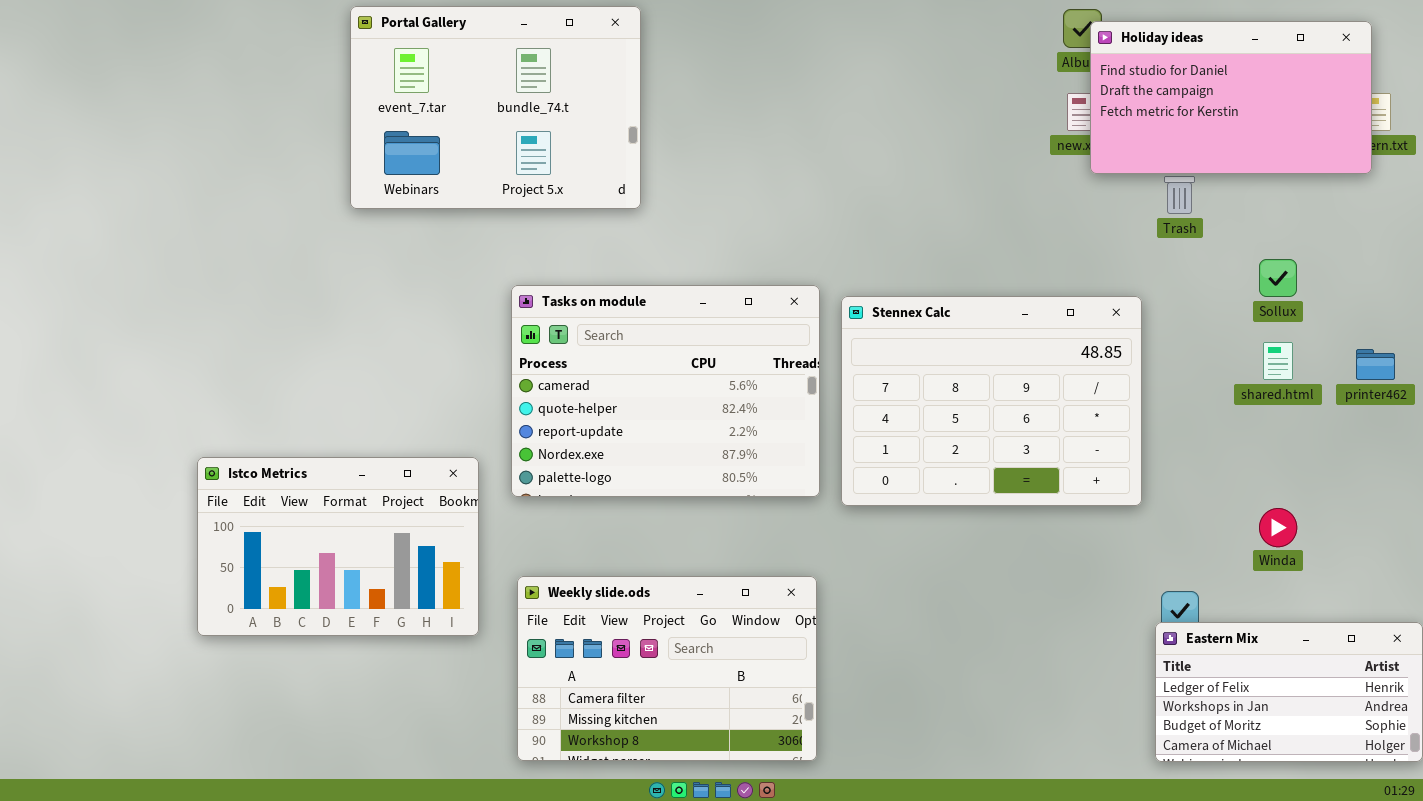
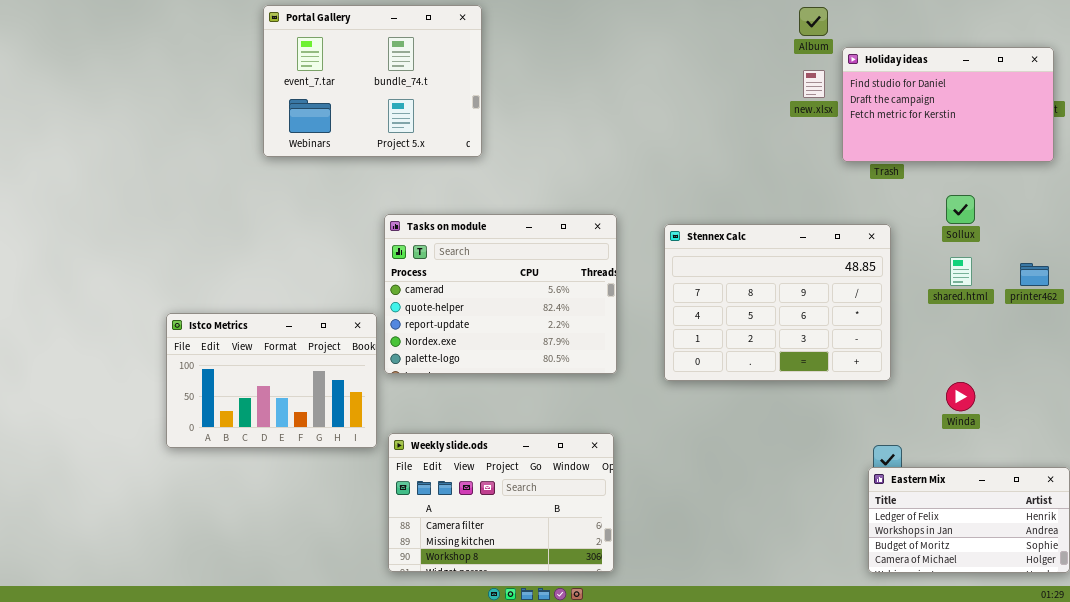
Holiday ideas: [1090,21,1372,174] -> [842,47,1054,162], moved
Stennex Calc: [841,296,1142,506] -> [664,224,891,381], moved
Istco Metrics: [197,457,479,636] -> [166,313,377,448], moved

